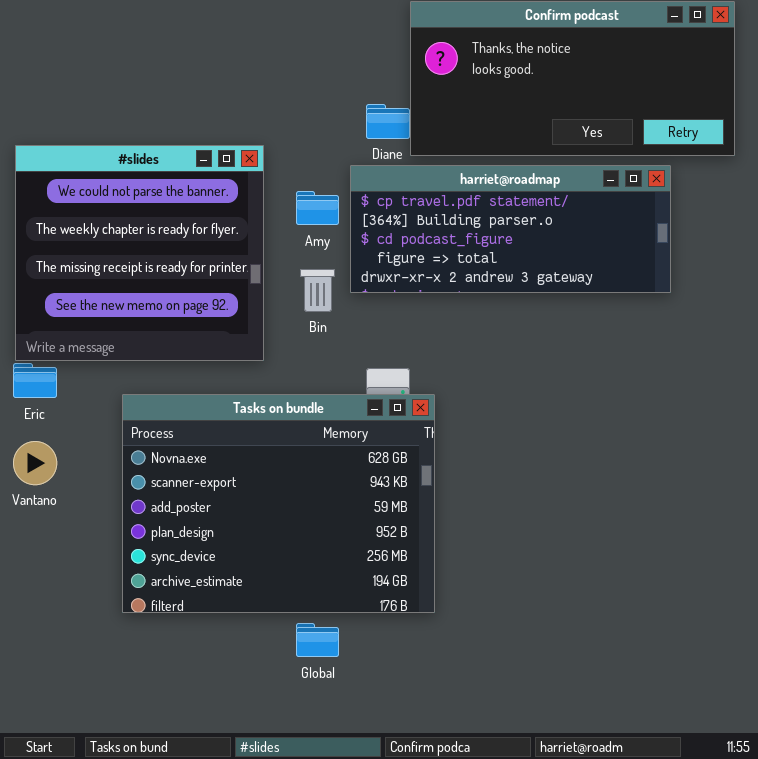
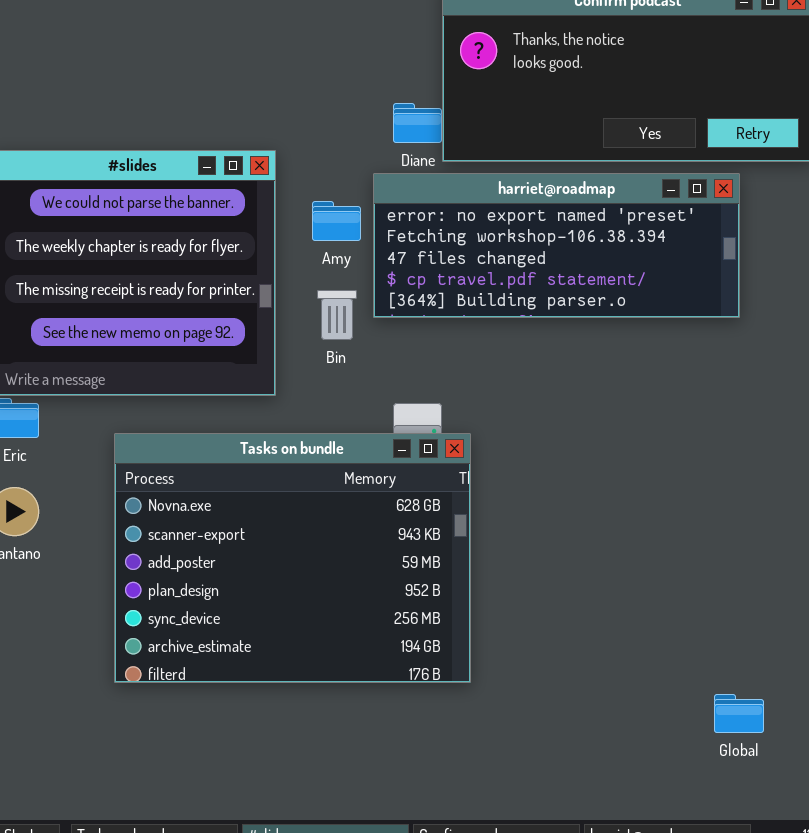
harriet@roadmap: [350,165,671,293] -> [373,173,740,318], scrolled up 3 rows
Global: [296,623,339,657] -> [714,694,764,733], moved

